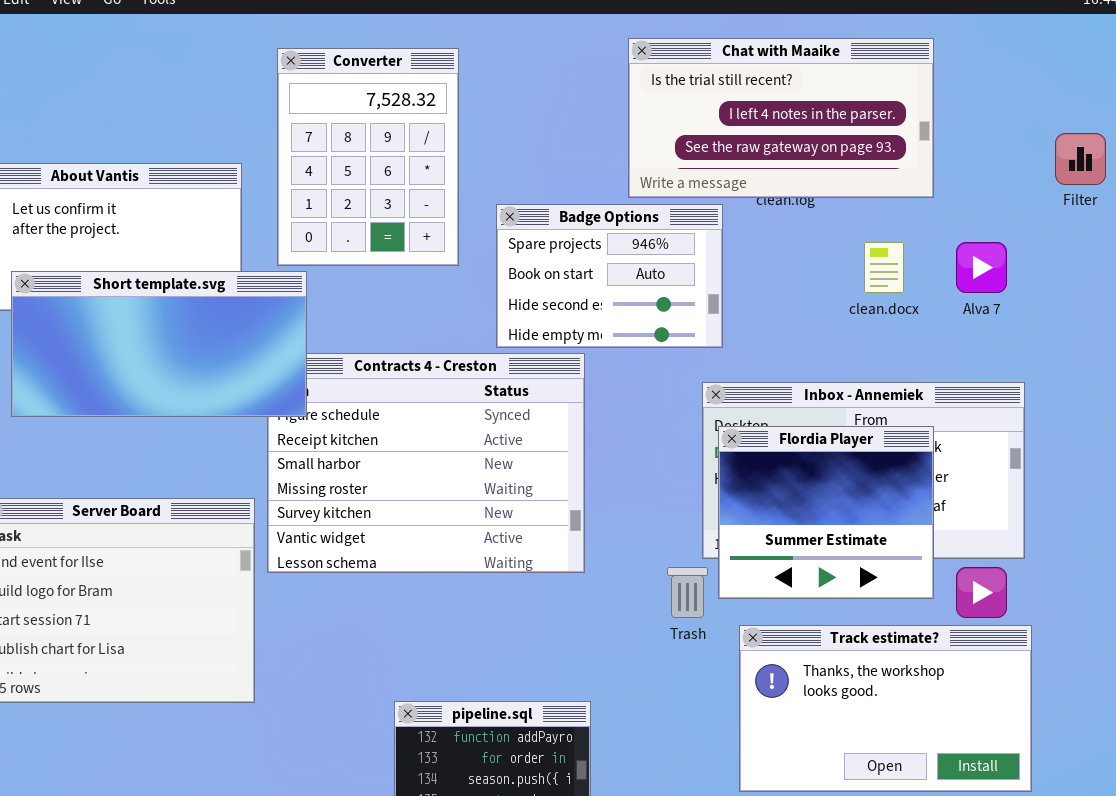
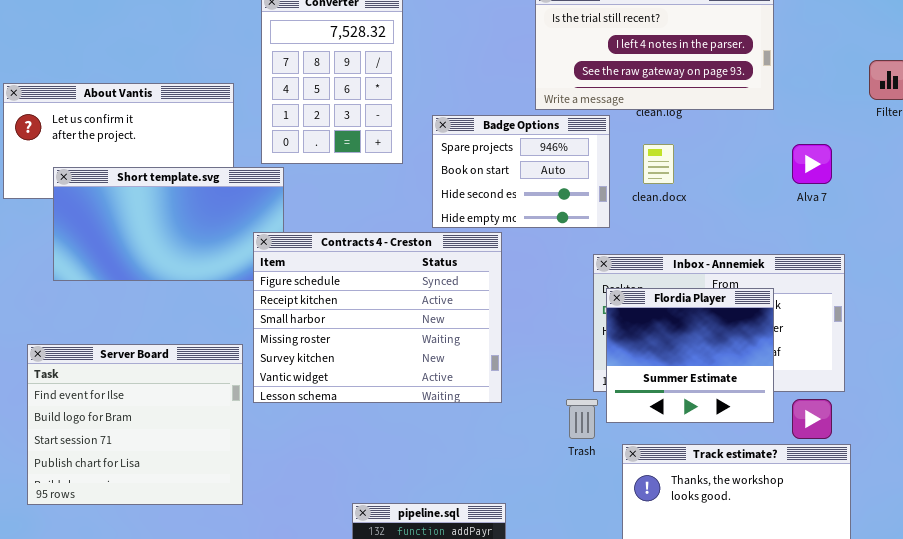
clean.docx: [864,242,904,293] -> [643,144,674,184], moved
Contracts 4 - Creston: [267,353,585,573] -> [253,232,502,403], raised

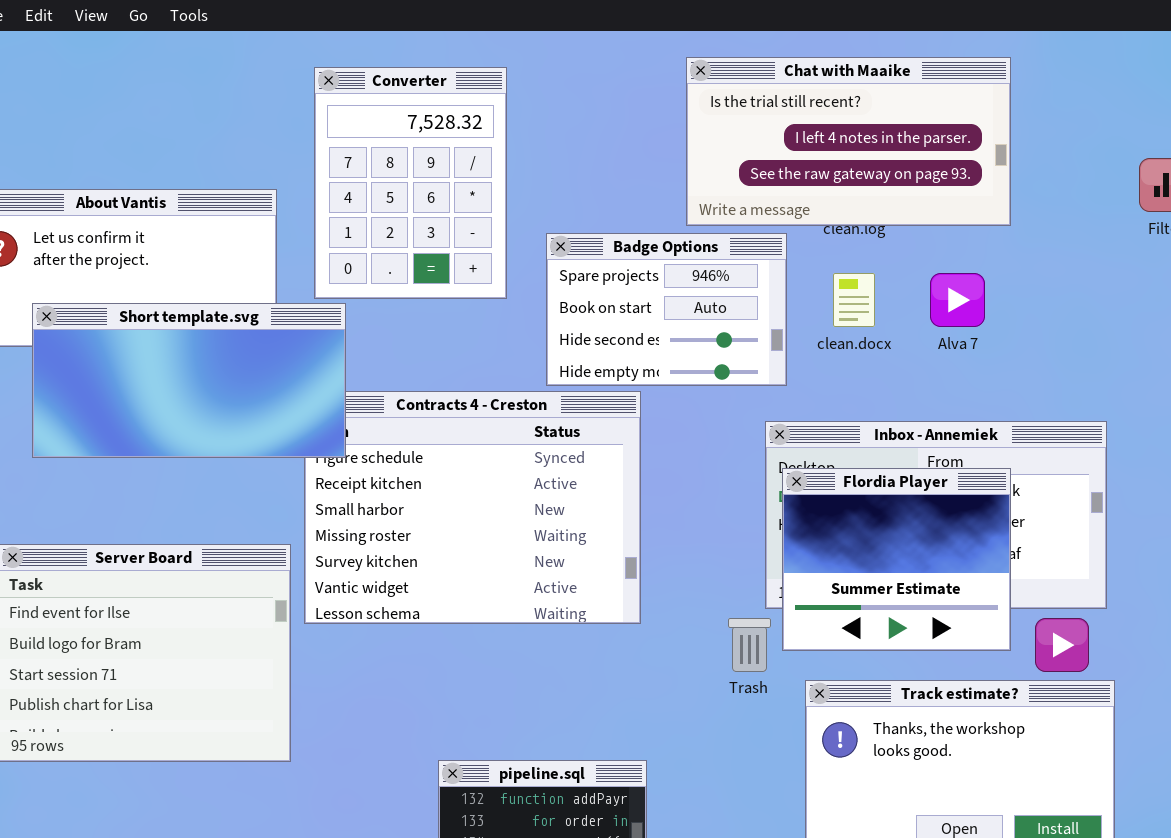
Alva 7: [792,144,832,184] -> [930,273,985,327], moved
Short template.svg: [53,167,284,281] -> [32,303,346,458], raised

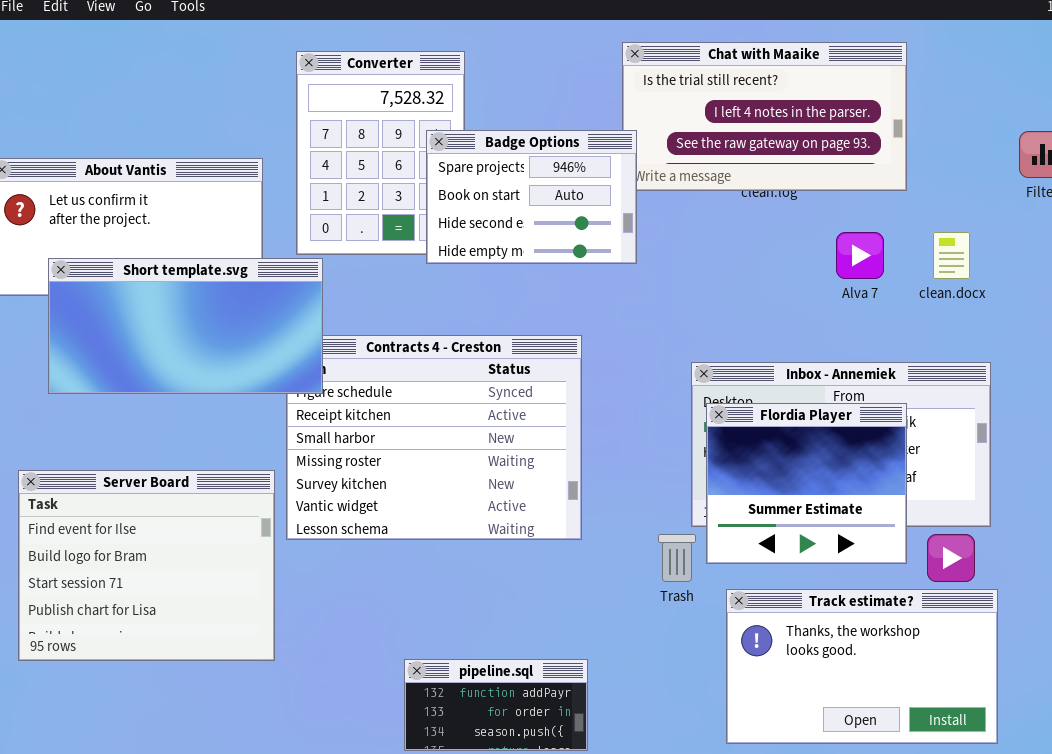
Badge Options: [546,233,787,386] -> [426,130,637,264], moved
clean.docx: [833,273,875,327] -> [933,232,970,279], moved

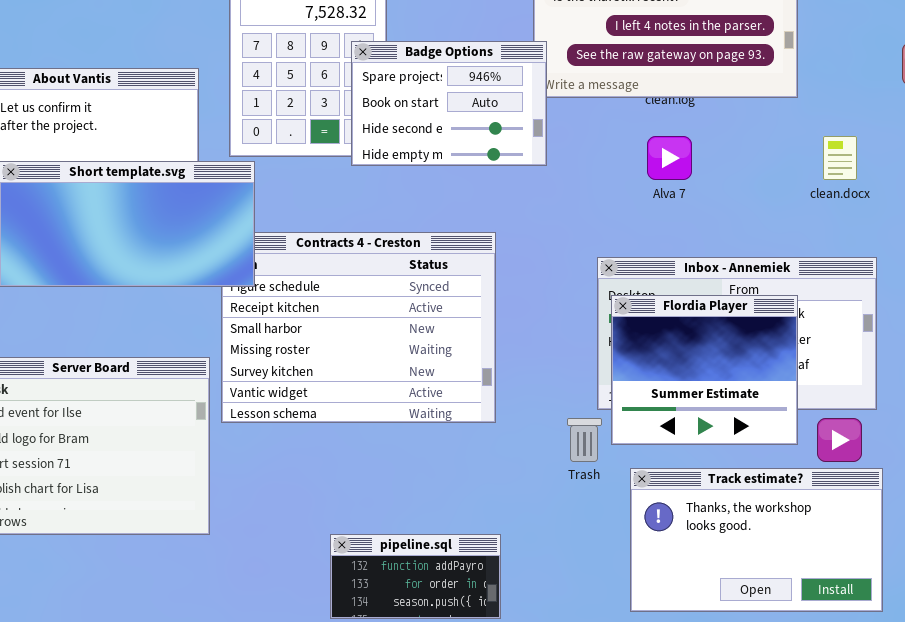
Alva 7: [836,232,884,279] -> [647,136,692,180], moved

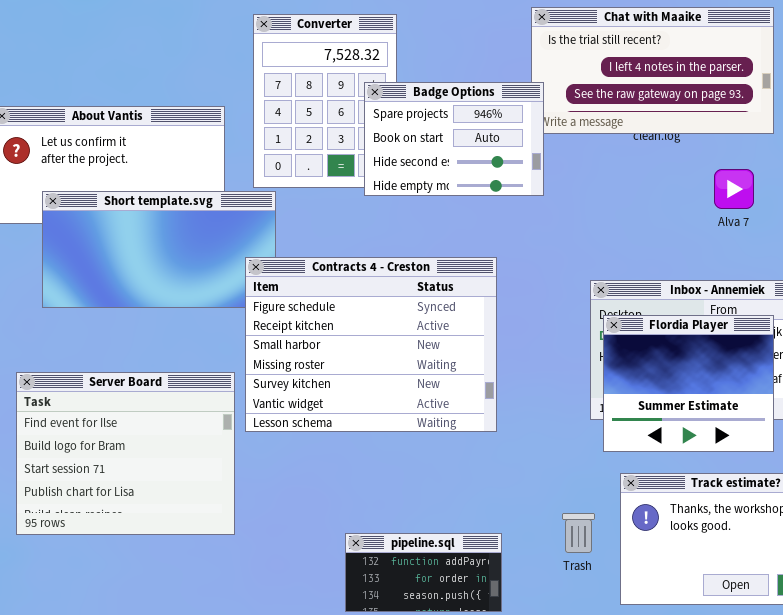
Alva 7: [647,136,692,180] -> [714,169,754,209], moved
Contracts 4 - Creston: [221,232,496,423] -> [245,257,497,432], raised
Trash: [567,418,602,462] -> [562,513,595,553], moved

